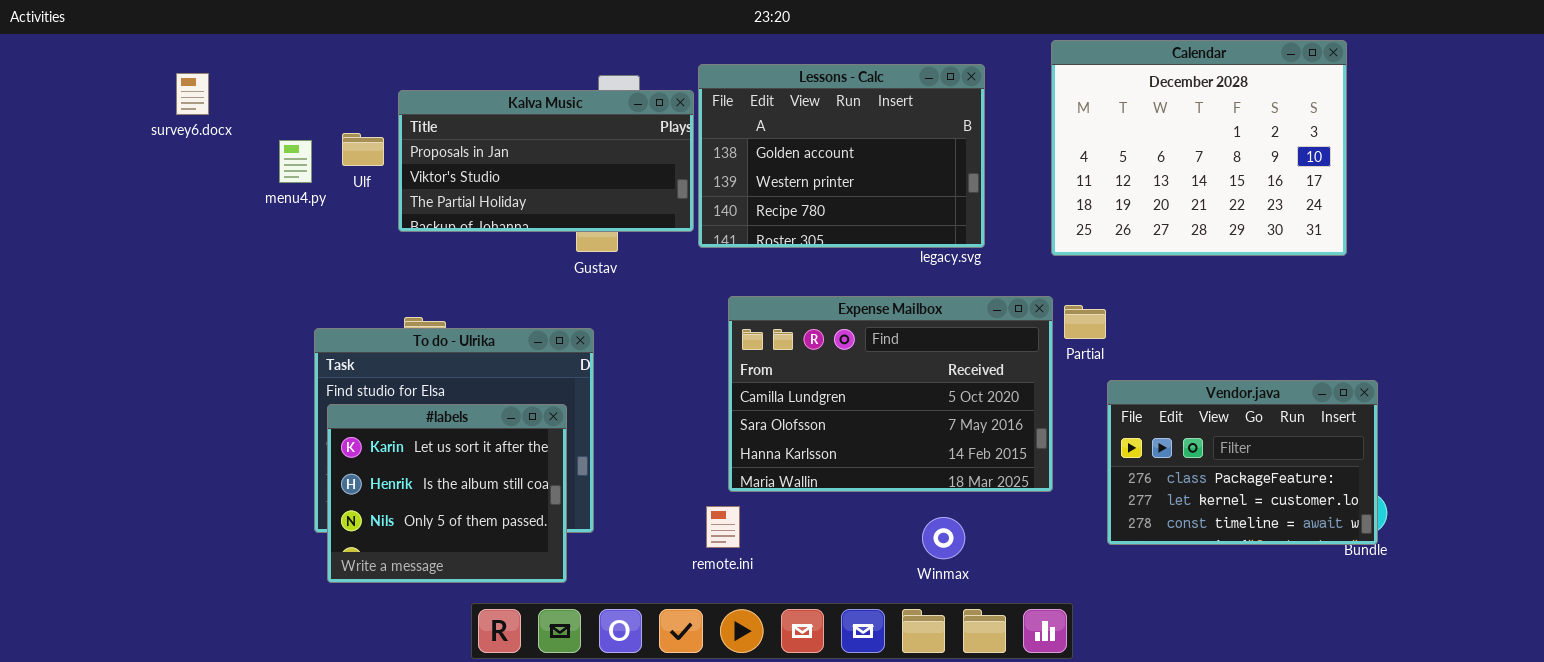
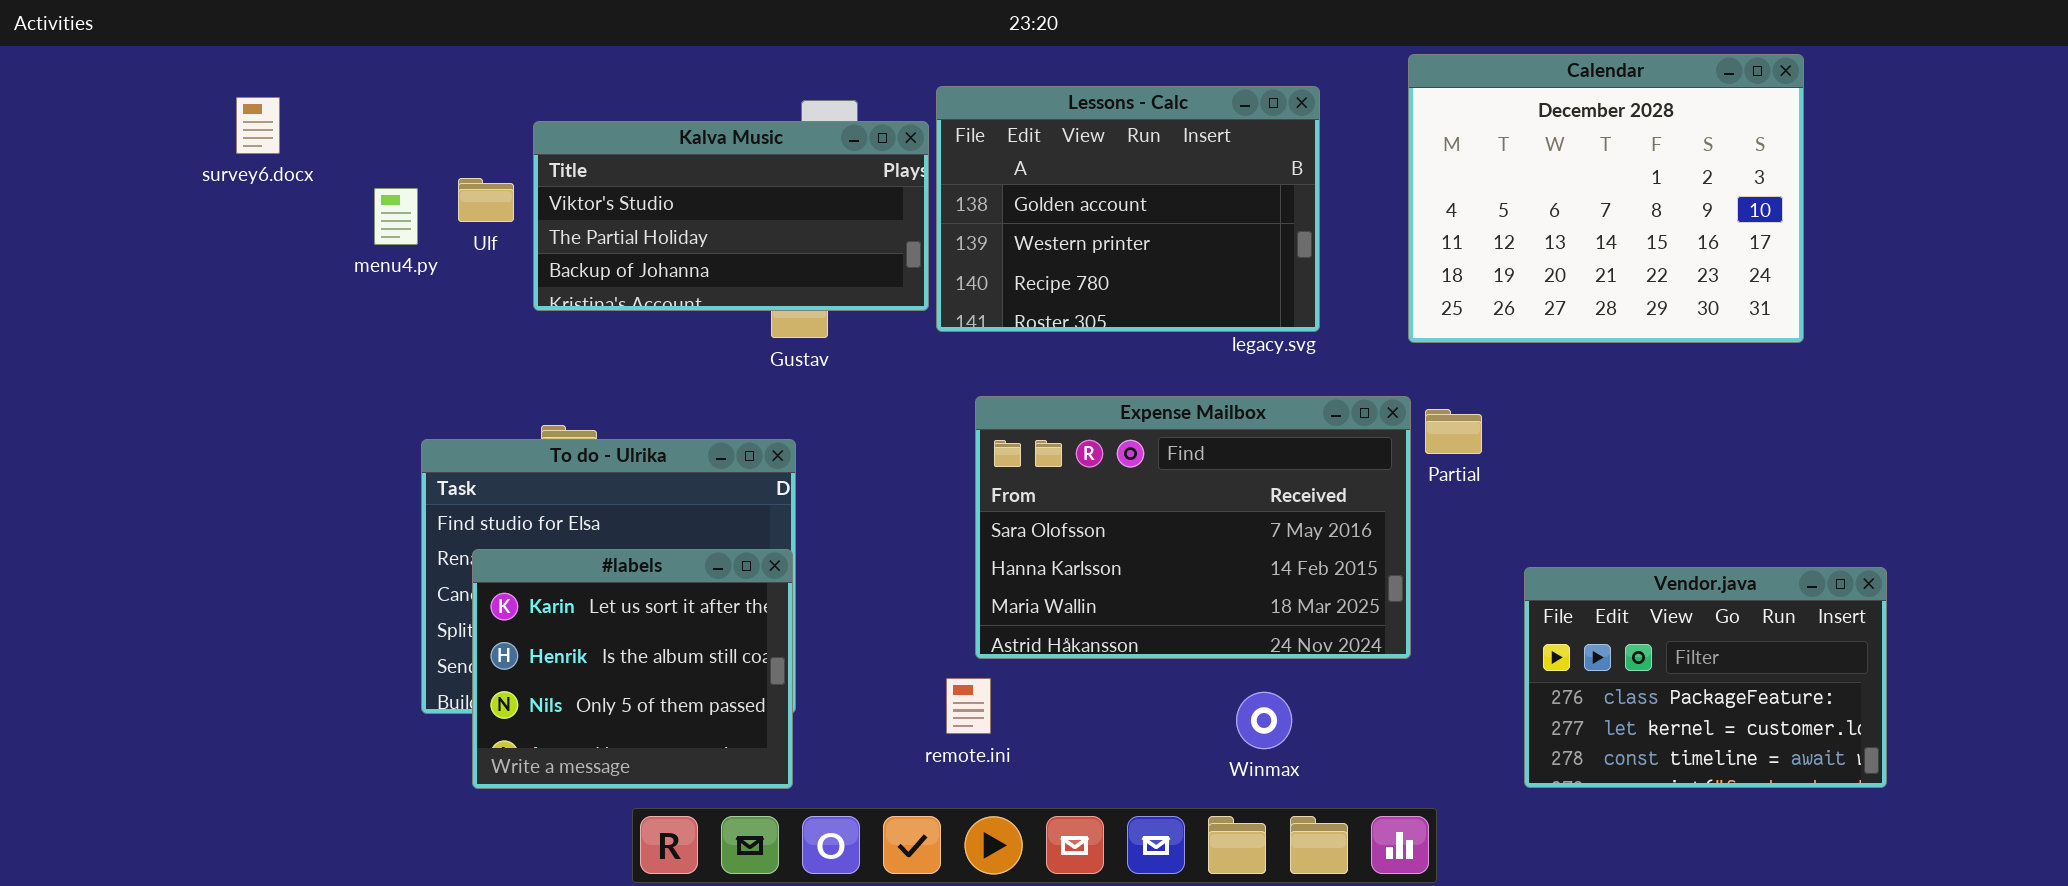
Kalva Music: [398,90,694,232] -> [533,121,929,311], scrolled down 1 row
Expense Mailbox: [728,296,1053,492] -> [975,396,1411,659], scrolled down 1 row
Vendor.java: [1107,380,1378,545] -> [1524,567,1887,788], moved
#labels: [327,404,567,583] -> [472,549,793,789], moved

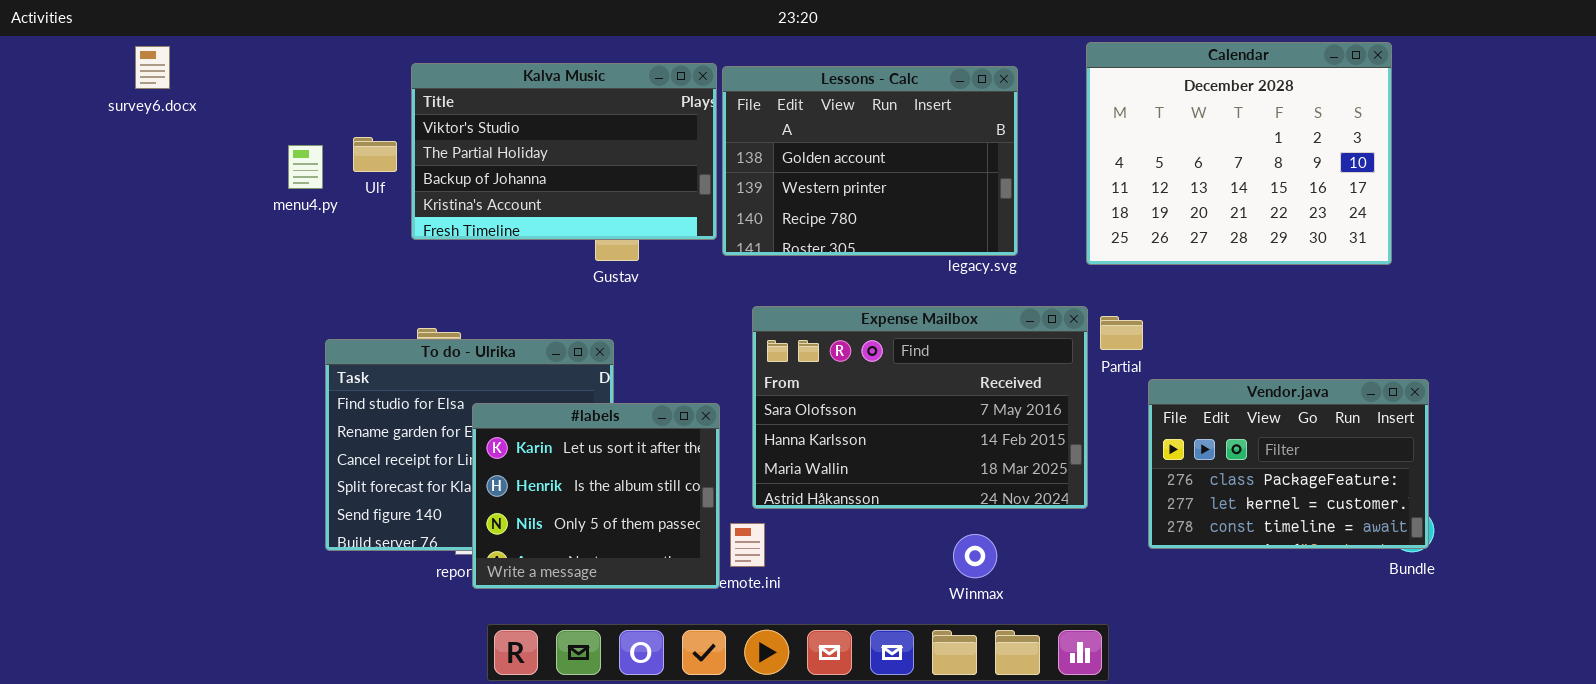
survey6.docx: [236,97,280,154] -> [135,46,170,89], moved
Kalva Music: [533,121,929,311] -> [411,63,717,240], resized
#labels: [472,549,793,789] -> [472,403,720,589], moved
Vendor.java: [1524,567,1887,788] -> [1148,379,1429,549], moved

